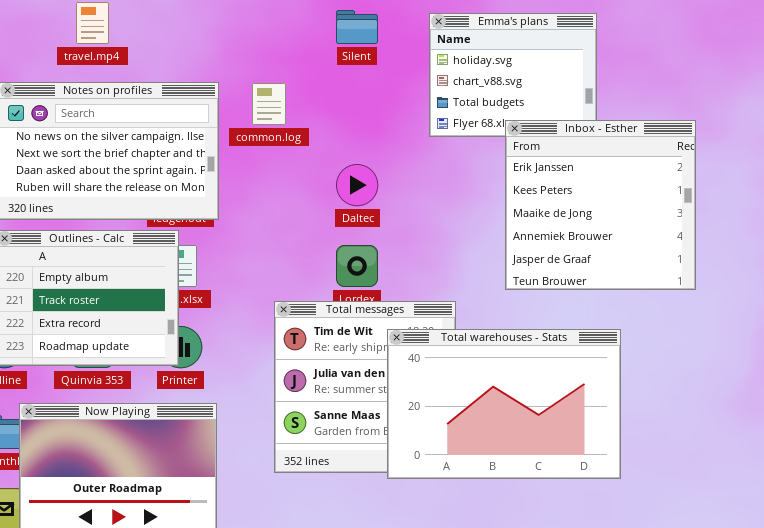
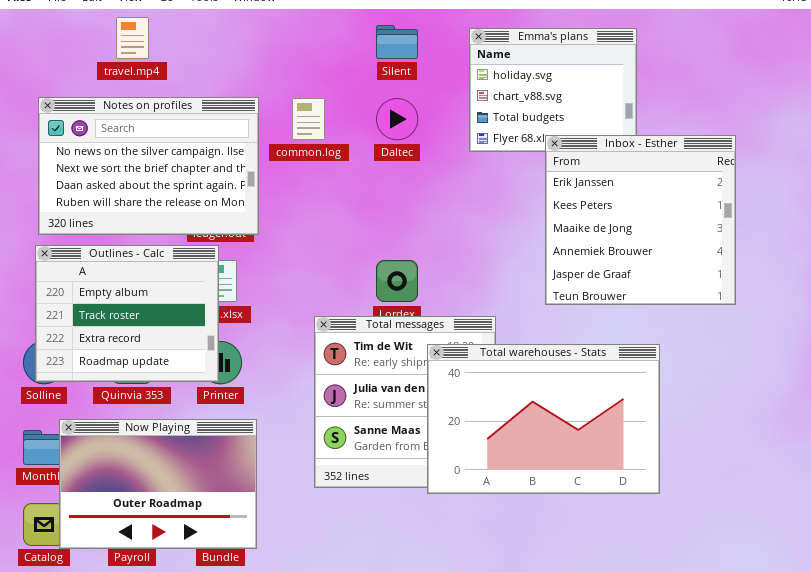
Daltec: [336,164,378,206] -> [376,98,418,140], moved

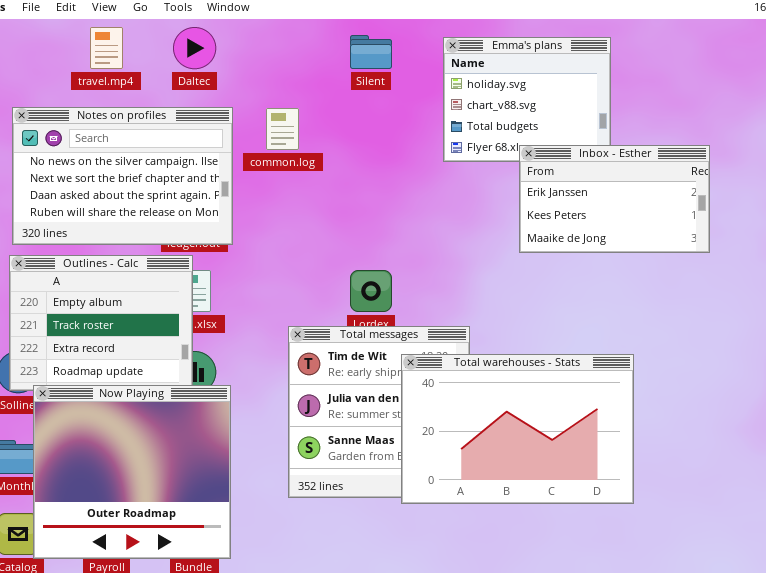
Daltec: [376,98,418,140] -> [173,27,216,69], moved
Inbox - Esther: [545,135,736,305] -> [519,145,710,253], resized
Now Playing: [59,419,257,549] -> [33,385,231,559], resized

